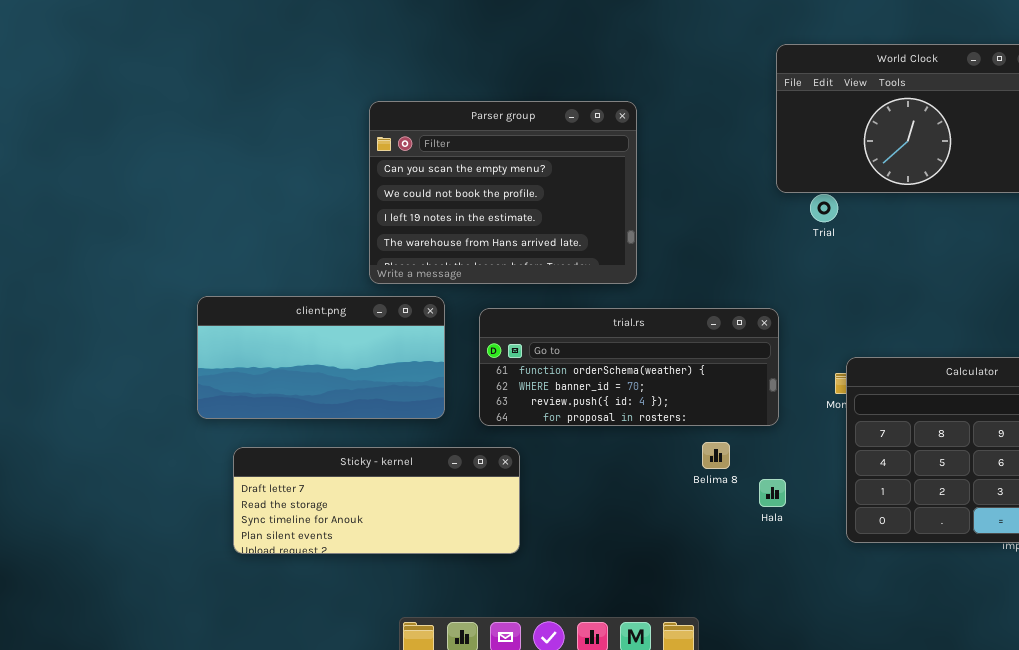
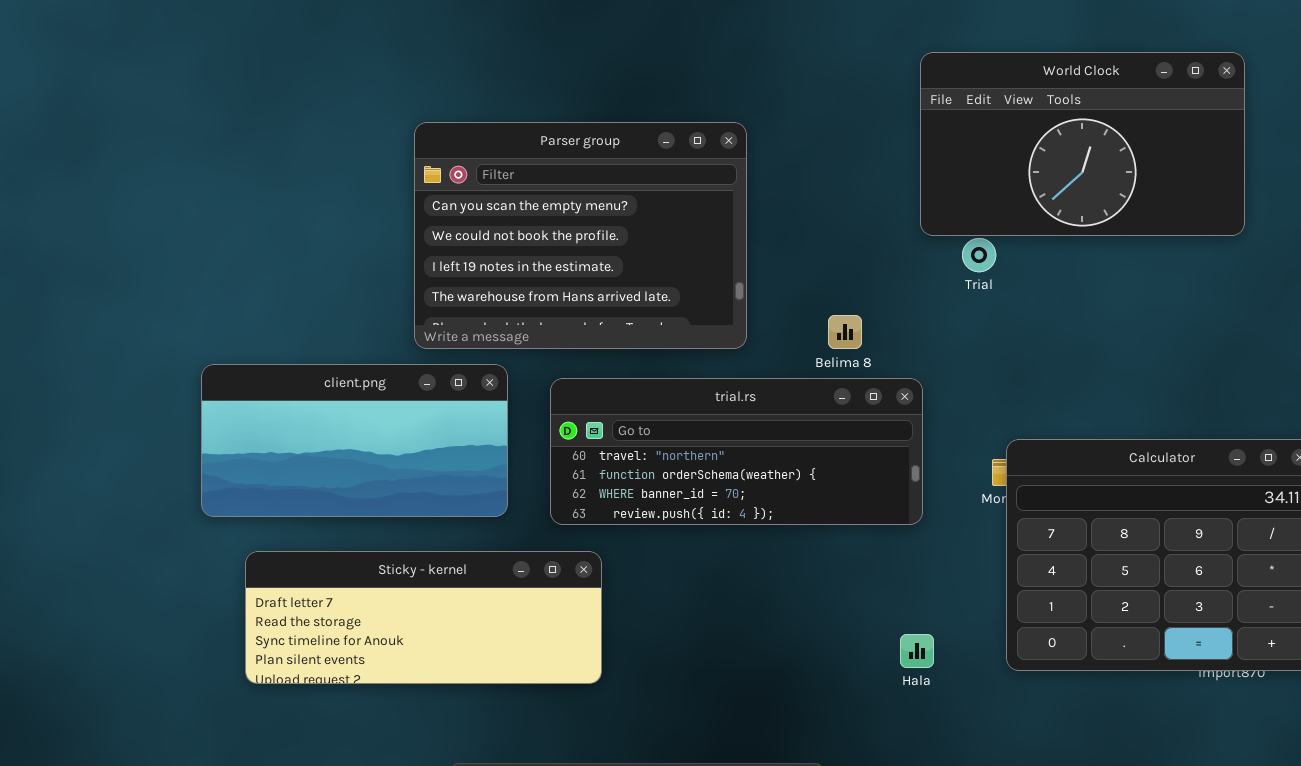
trial.rs: [479,308,779,426] -> [550,378,923,525], scrolled up 1 row
Belima 8: [702,442,730,469] -> [828,315,862,349], moved
Hala: [759,479,786,507] -> [900,634,934,668], moved

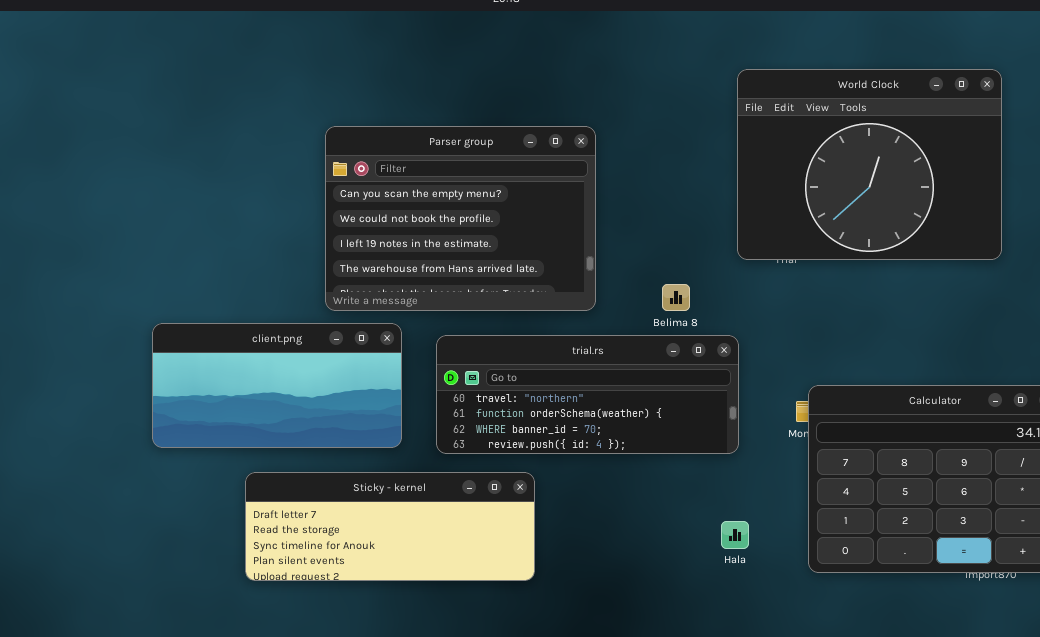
World Clock: [920,52,1245,236] -> [737,69,1002,260], resized
Sticky - kernel: [245,551,602,684] -> [245,472,535,581], moved
Hala: [900,634,934,668] -> [721,521,749,549], moved

